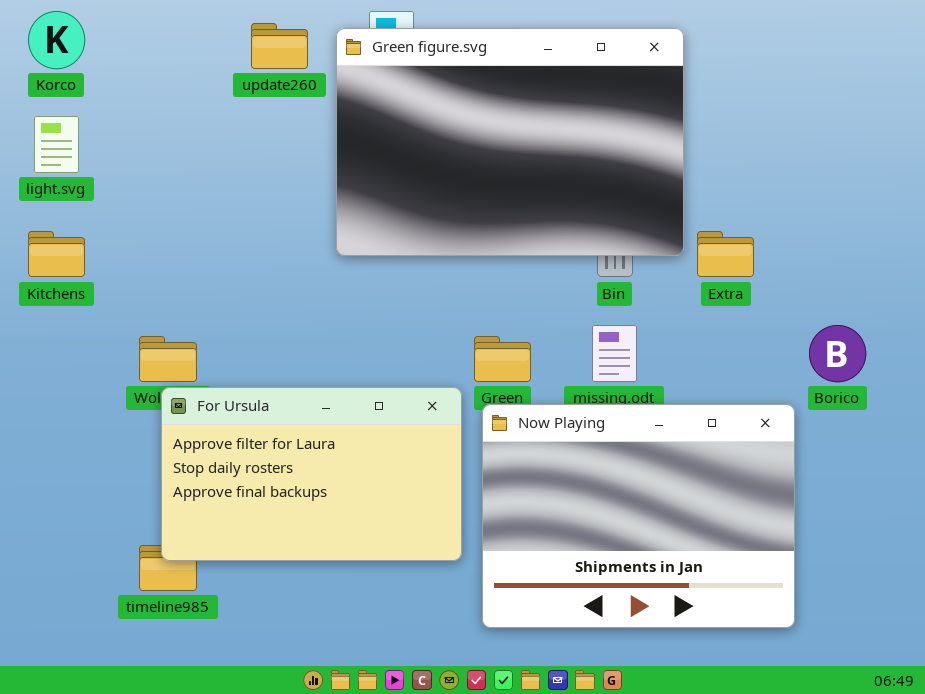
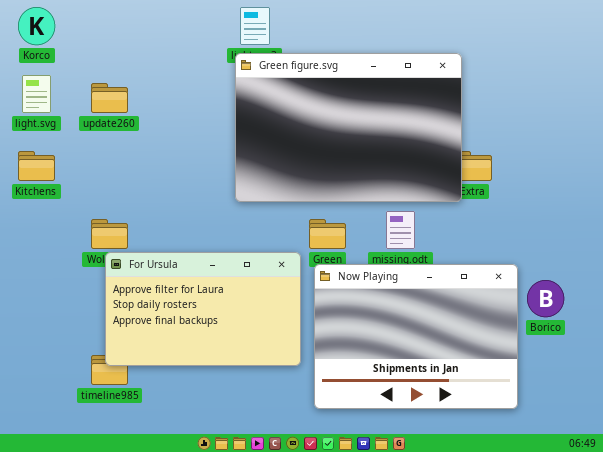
update260: [251,23,308,69] -> [91,83,128,113], moved
Green figure.svg: [336,28,684,256] -> [235,53,462,202], moved
Borico: [809,325,866,382] -> [527,280,564,317], moved

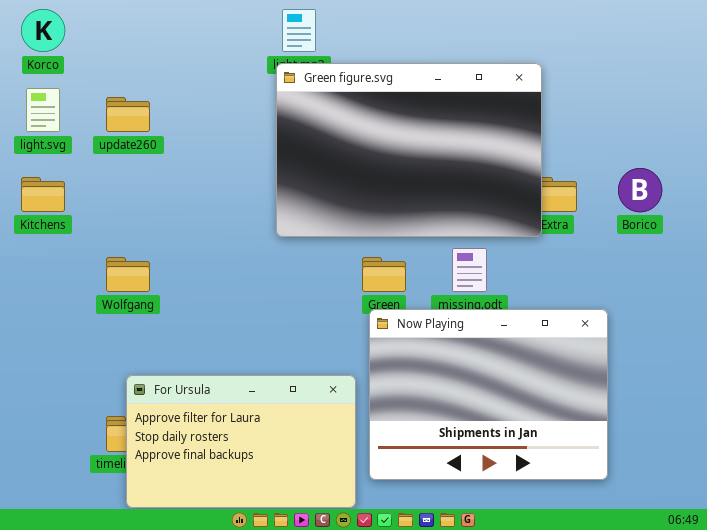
For Ursula: [105,252,301,366] -> [126,375,356,508], moved
Borico: [527,280,564,317] -> [618,168,662,212], moved

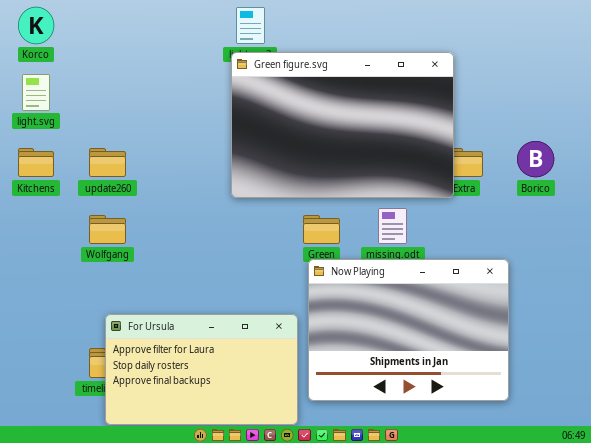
update260: [106,97,150,132] -> [89,148,126,177], moved

